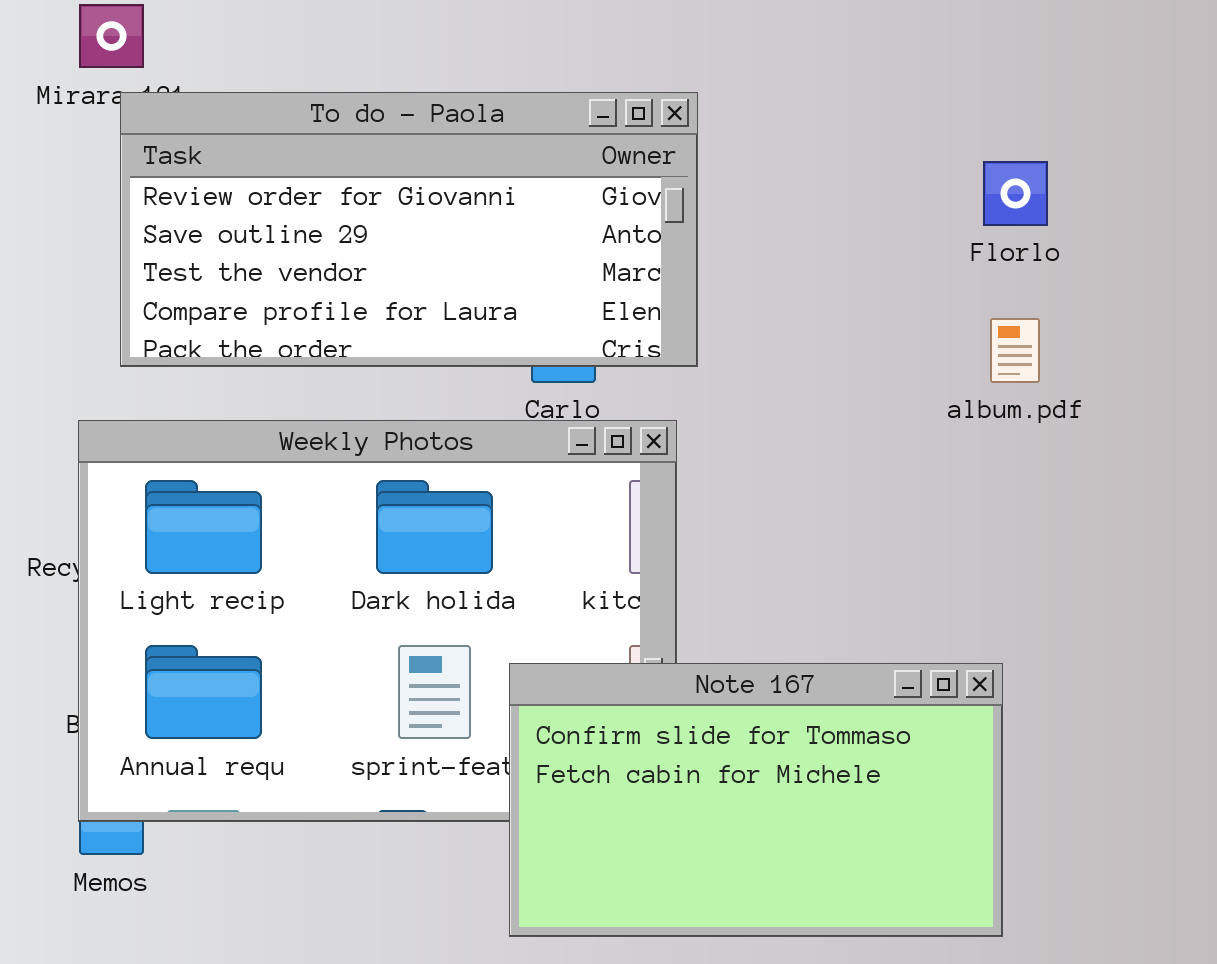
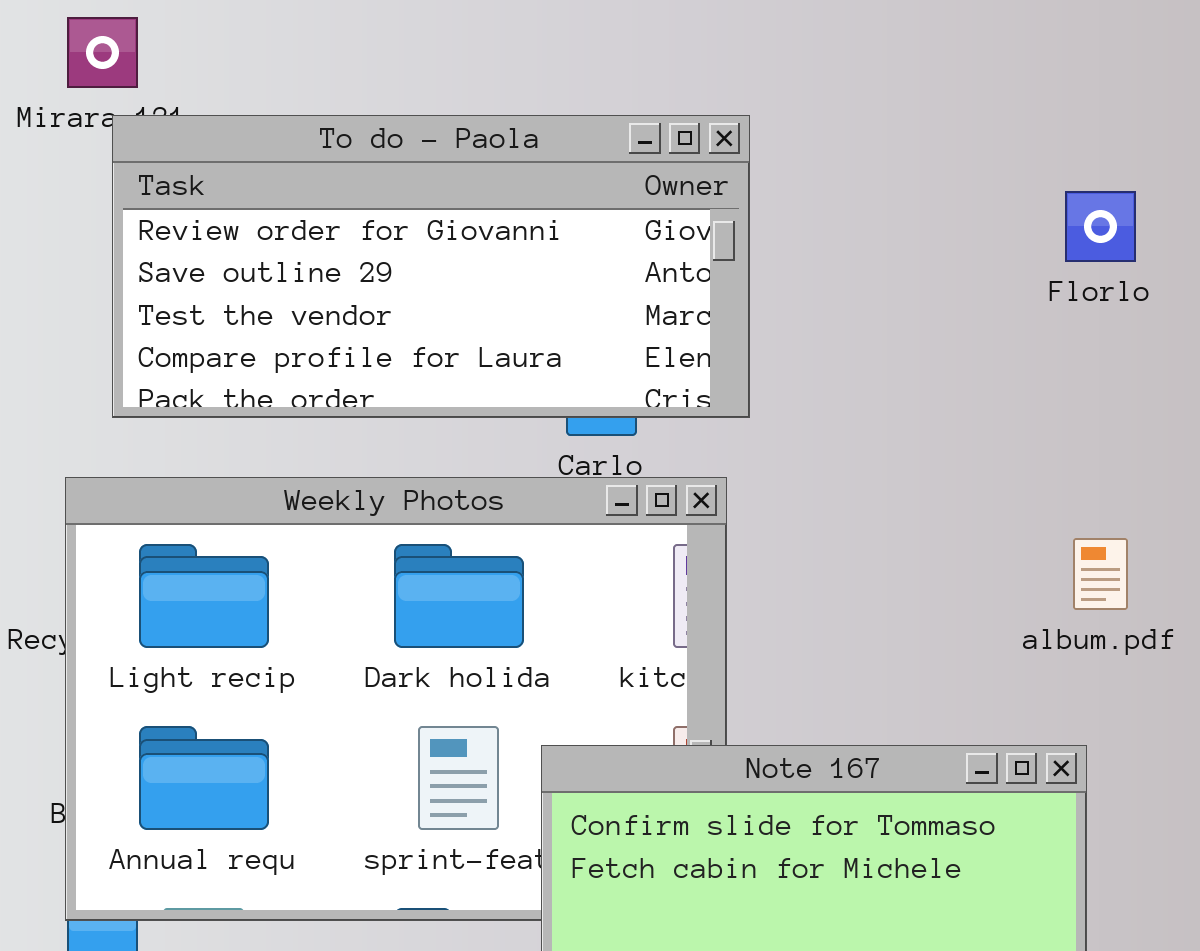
album.pdf: [990,318,1040,383] -> [1073,538,1128,610], moved

